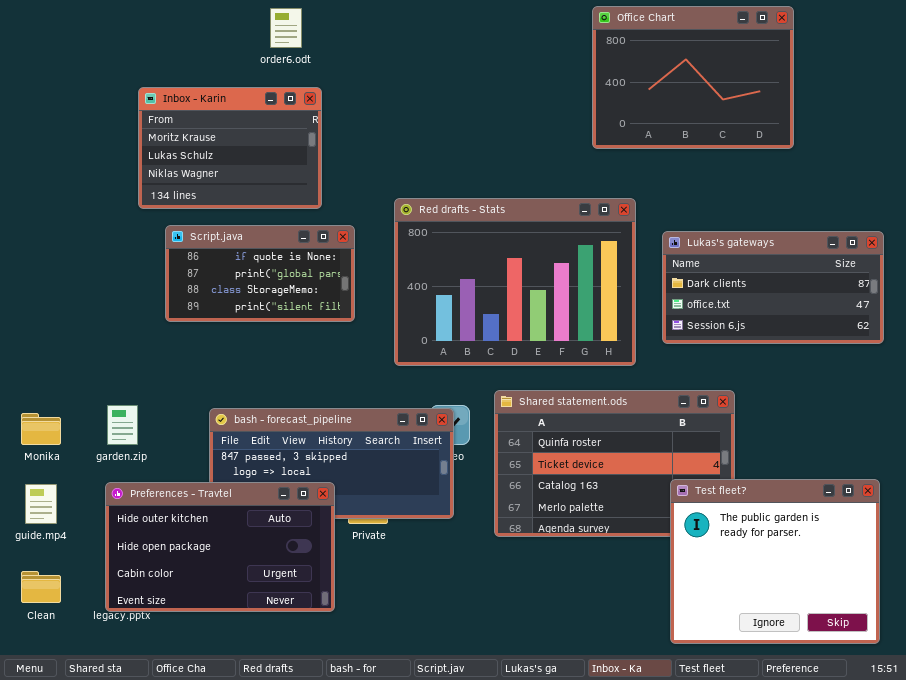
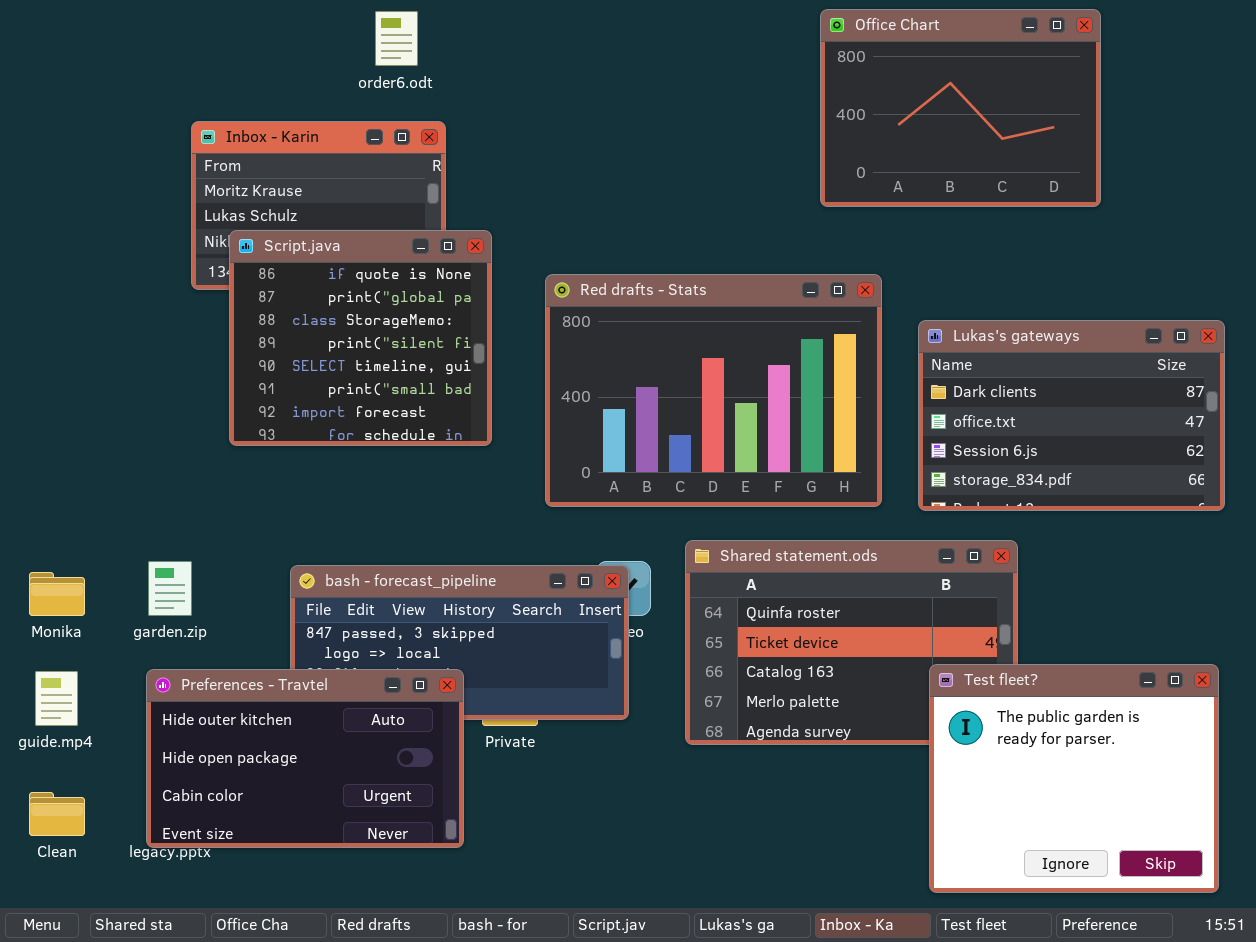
Script.java: [165,225,355,322] -> [229,230,492,446], resized
Lukas's gateways: [662,231,884,344] -> [918,320,1225,511], resized

